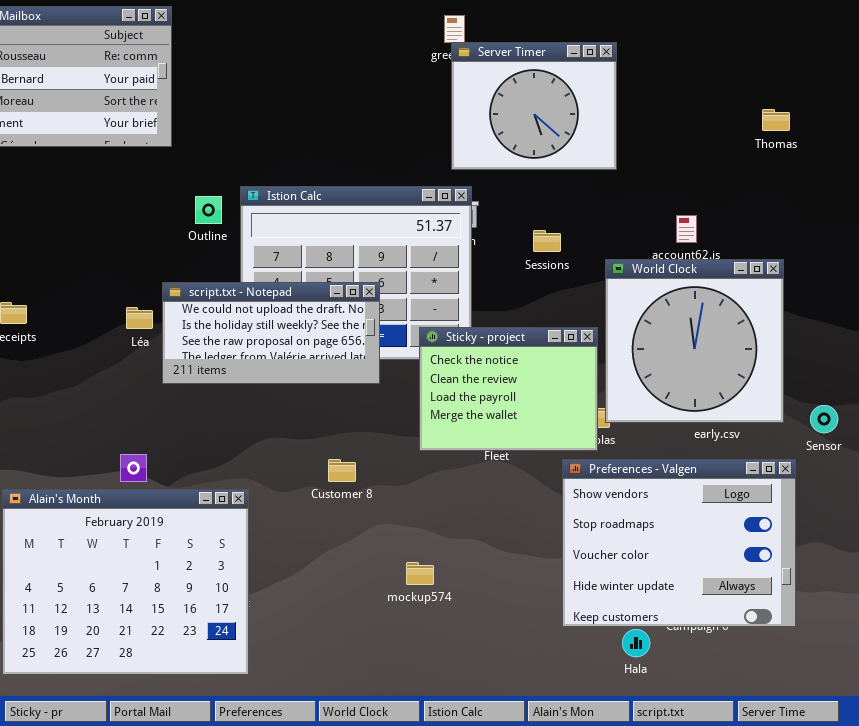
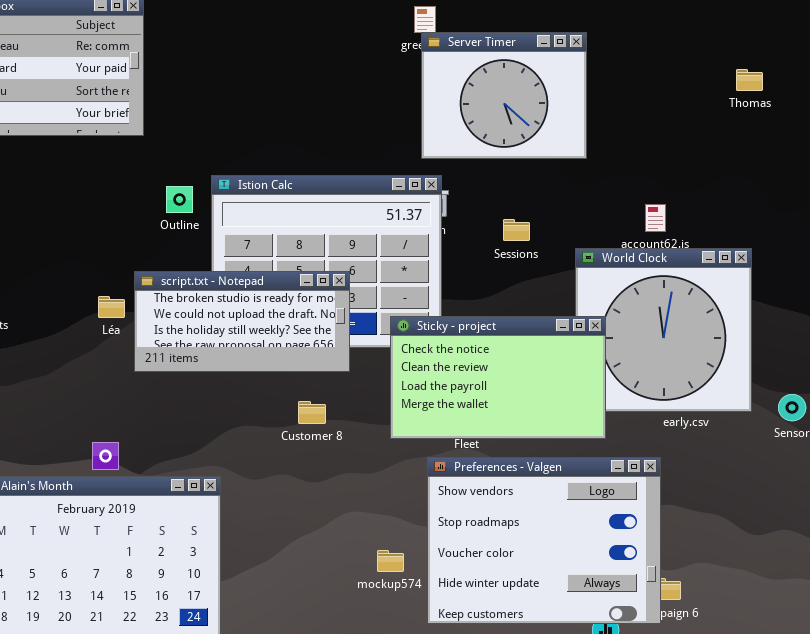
Thomas: [762,109,790,131] -> [736,69,763,91], moved
script.txt - Notepad: [162,282,380,384] -> [134,271,350,372], scrolled up 1 row
Sticky - project: [419,327,598,451] -> [390,316,606,439], resized
Preferences - Valgen: [562,459,796,627] -> [427,457,661,624], moved
Customer 8: [328,459,356,482] -> [298,401,326,424], moved

